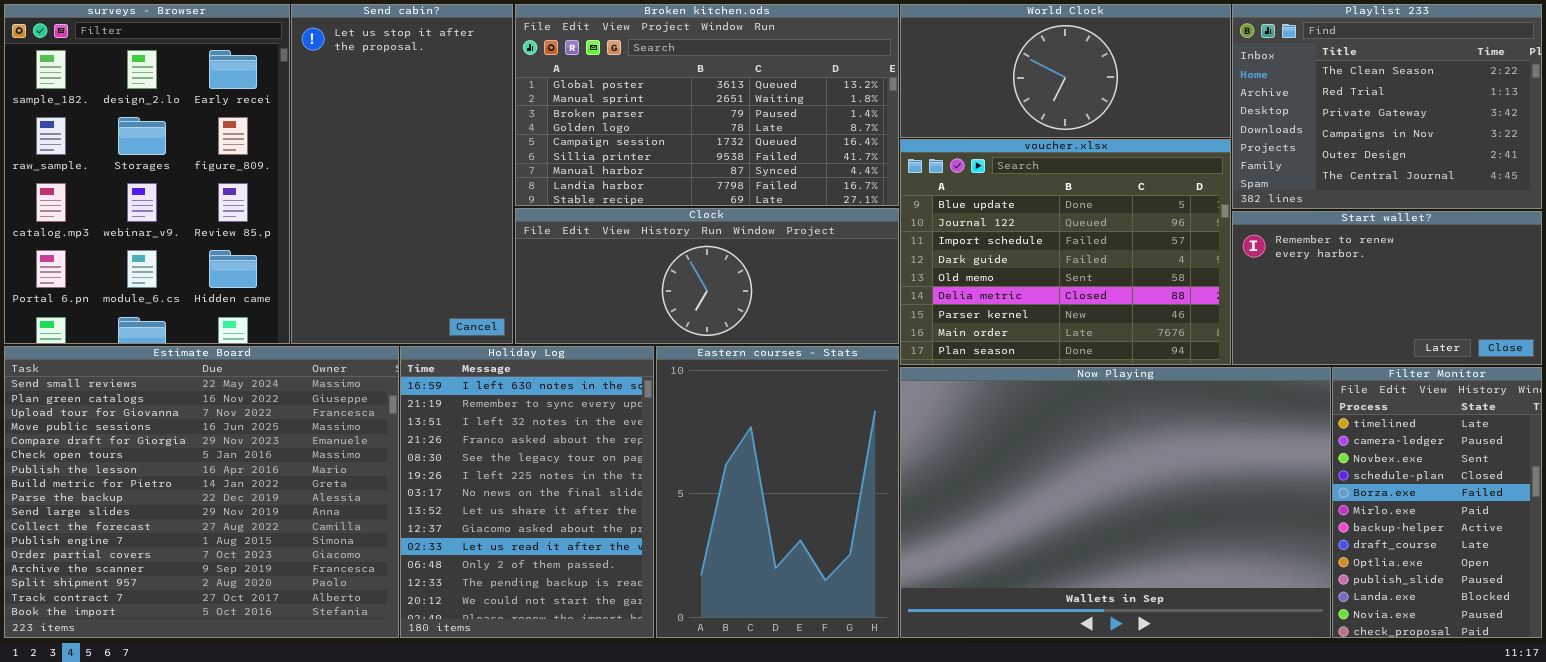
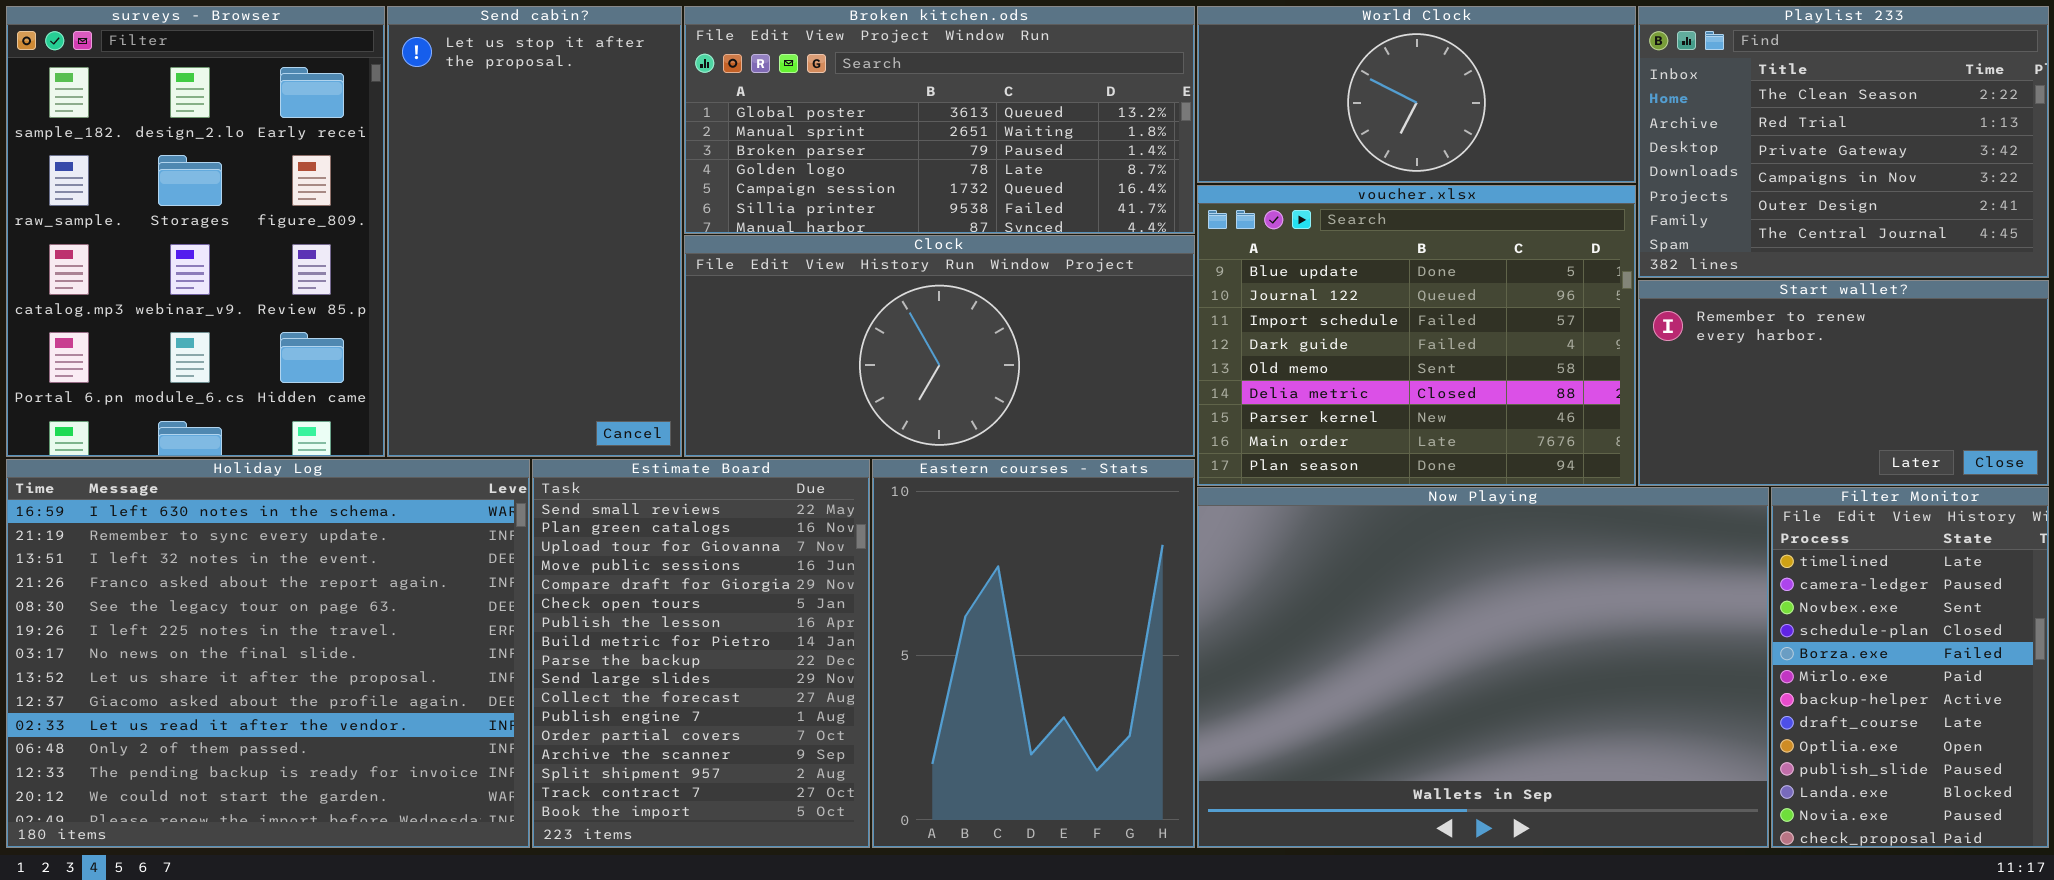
Broken kitchen.ods: [515,4,899,206] -> [684,6,1195,234], resized
Clock: [515,208,899,344] -> [684,235,1195,457], resized
Estimate Board: [4,346,399,638] -> [532,459,870,848], moved, resized
Holiday Log: [400,346,654,638] -> [6,459,530,848], moved, resized

